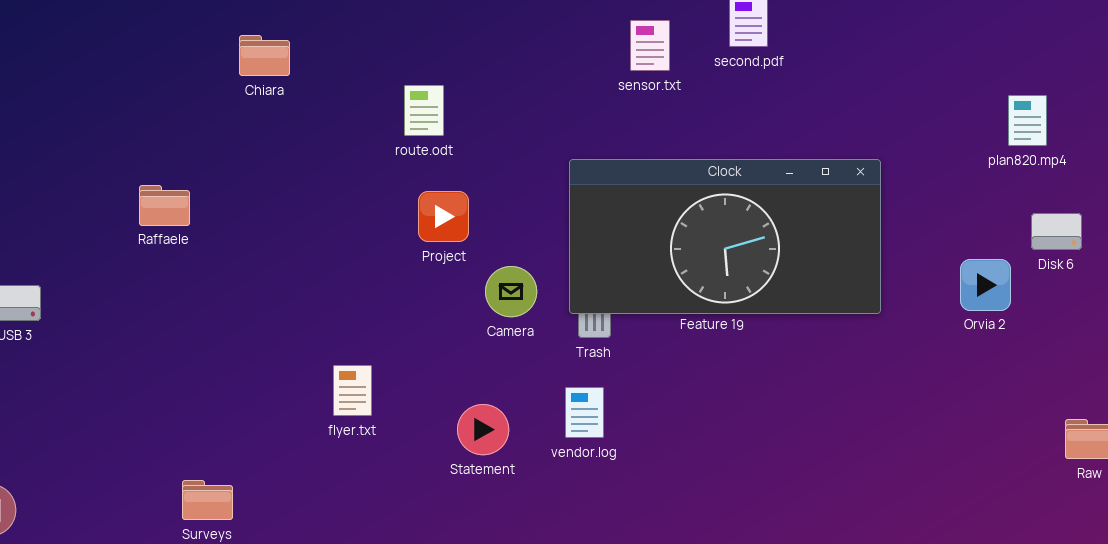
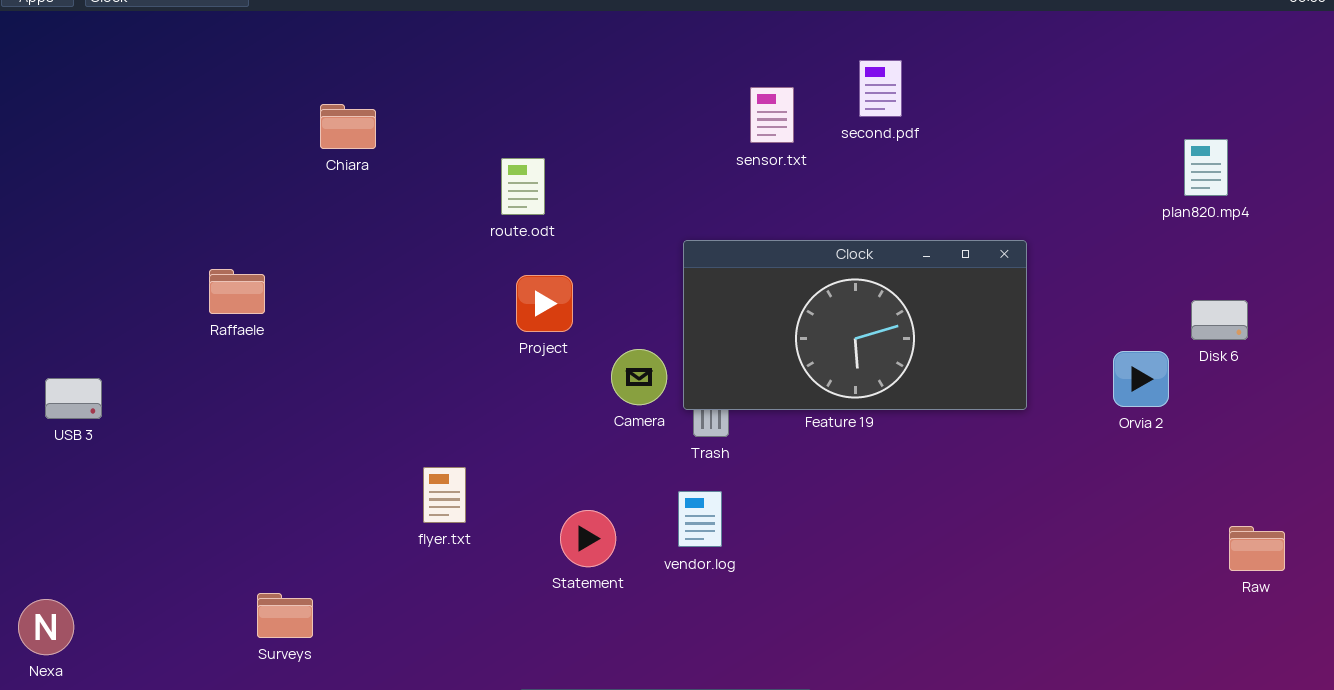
plan820.mp4: [1008,95,1047,146] -> [1184,139,1228,196], moved
Camera: [485,266,537,317] -> [611,349,667,405], moved

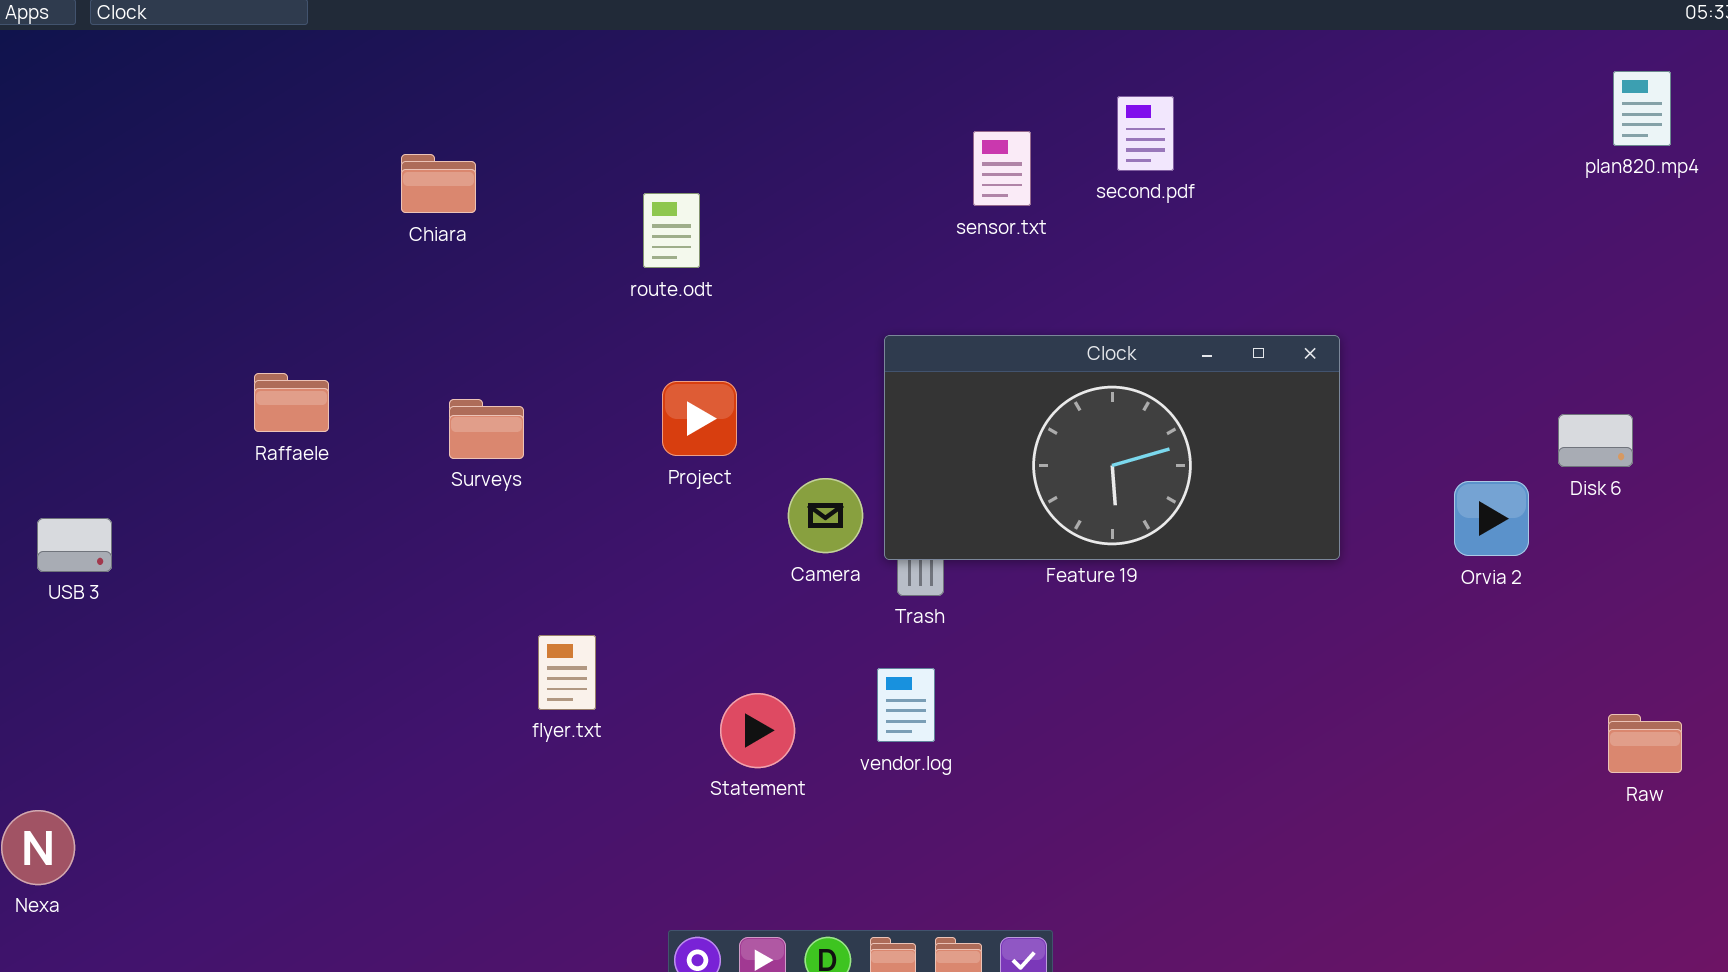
plan820.mp4: [1184,139,1228,196] -> [1613,71,1671,146], moved
route.odt: [501,158,545,215] -> [643,193,700,268], moved
Surveys: [257,593,313,638] -> [449,399,524,459], moved

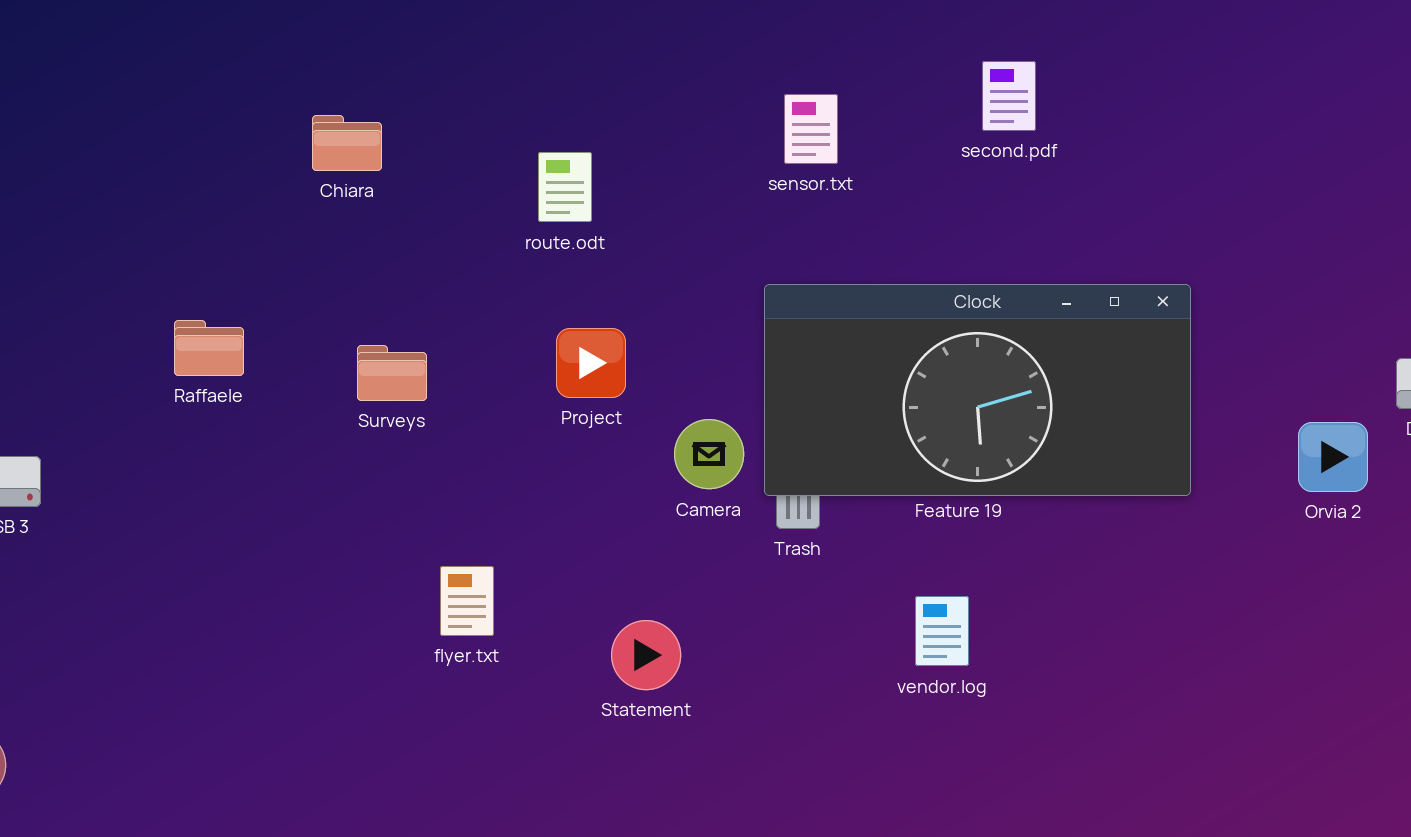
sensor.txt: [973,131,1031,206] -> [784,94,838,164], moved
vendor.log: [877,668,935,742] -> [915,596,969,666], moved

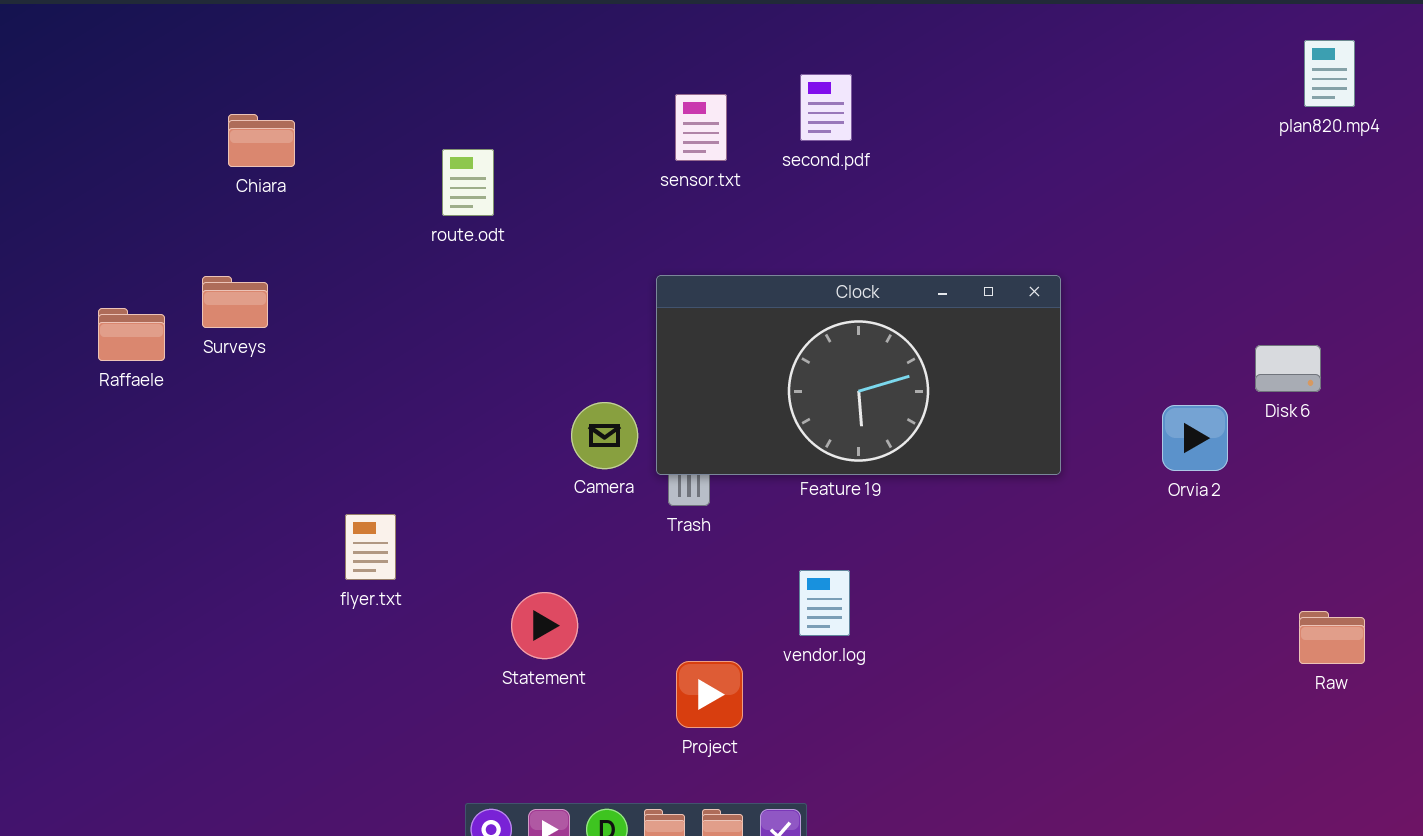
second.pdf: [982,61,1036,131] -> [800,74,852,141], moved
Project: [556,328,626,398] -> [676,661,743,728], moved
Surveys: [357,345,427,401] -> [202,276,268,328], moved
flyer.txt: [440,566,494,636] -> [345,514,396,580], moved

